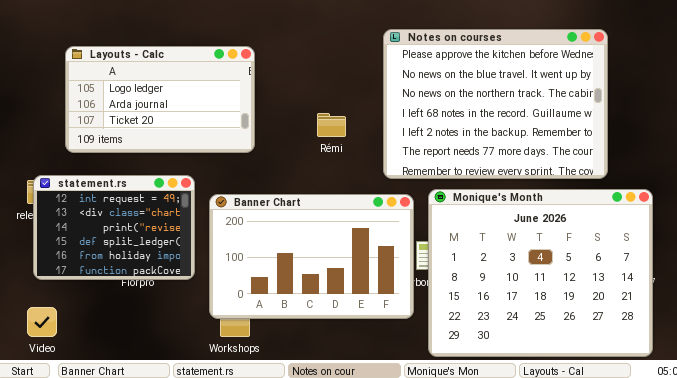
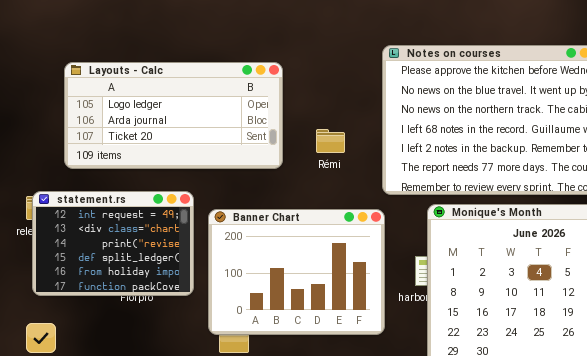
Layouts - Calc: [65,46,255,153] -> [64,62,283,169], resized
Banner Chart: [209,194,414,319] -> [208,209,385,335], resized

